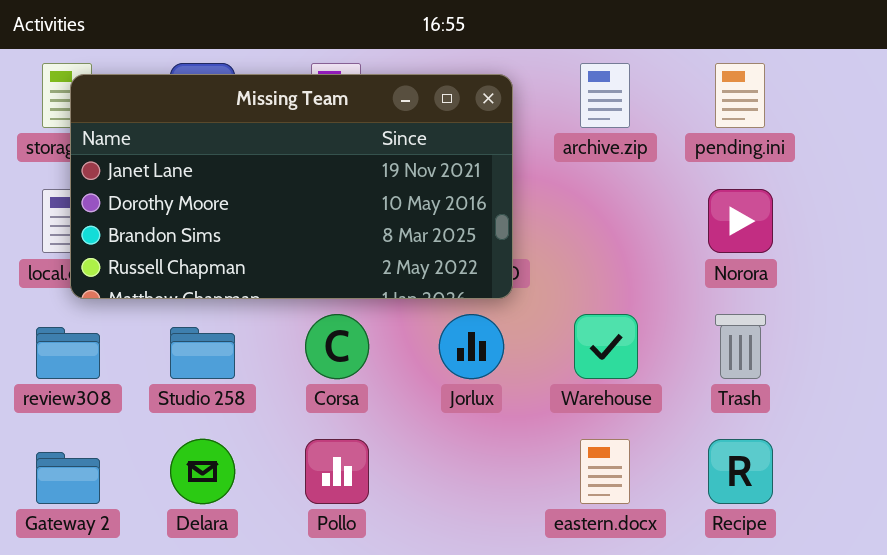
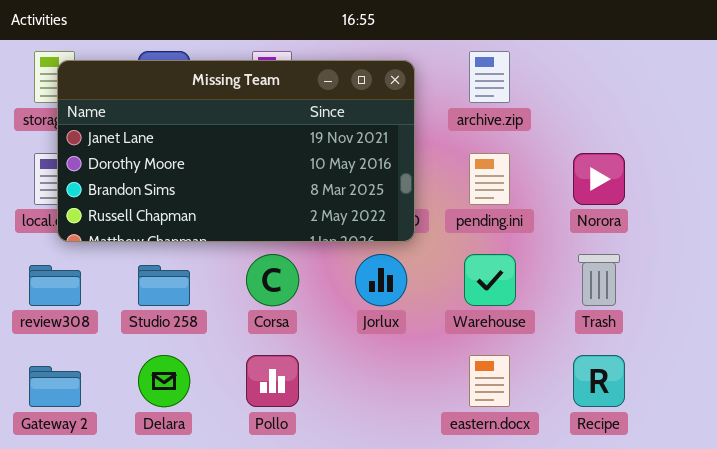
pending.ini: [715,63,765,128] -> [469,153,510,205], moved

